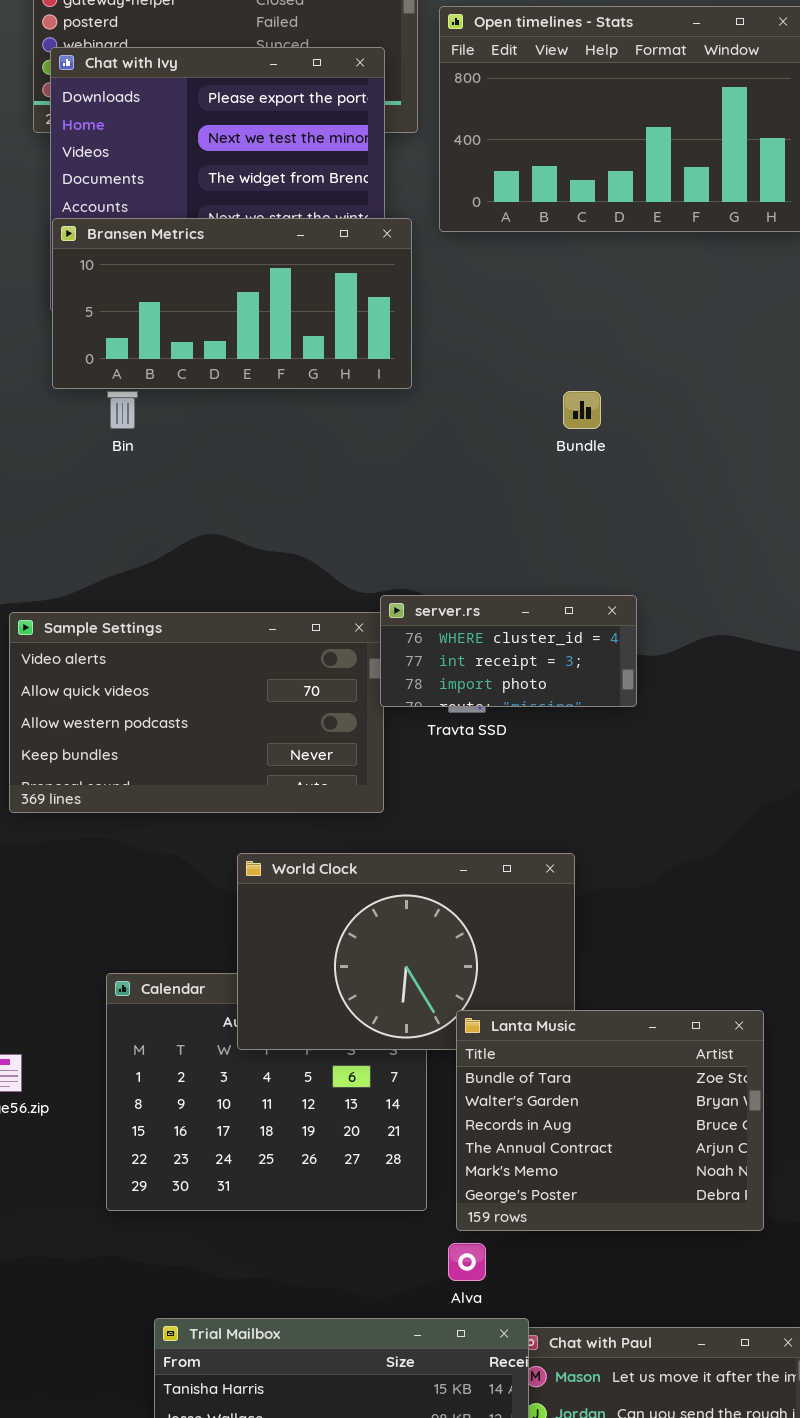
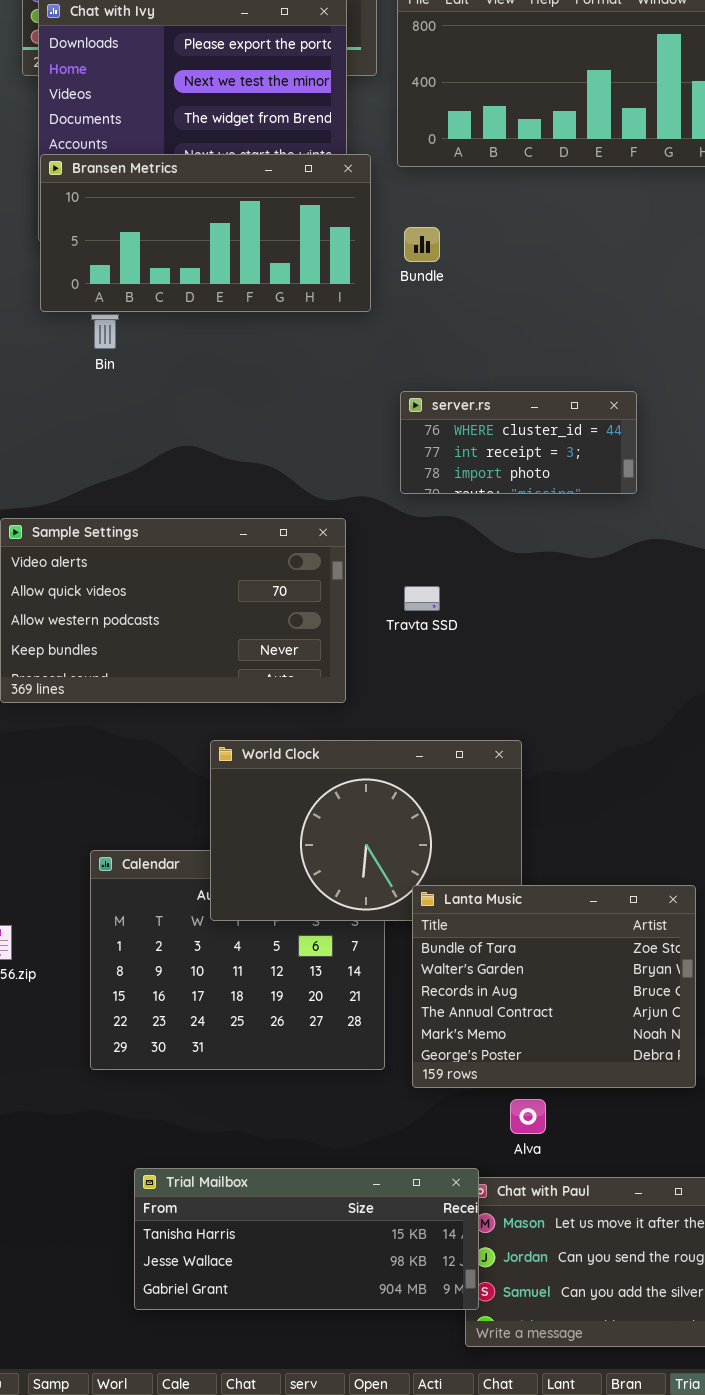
Bundle: [563,391,601,429] -> [404,227,440,262], moved
server.rs: [380,595,637,707] -> [400,391,637,494], moved
Alva: [448,1243,486,1281] -> [510,1099,546,1134], moved

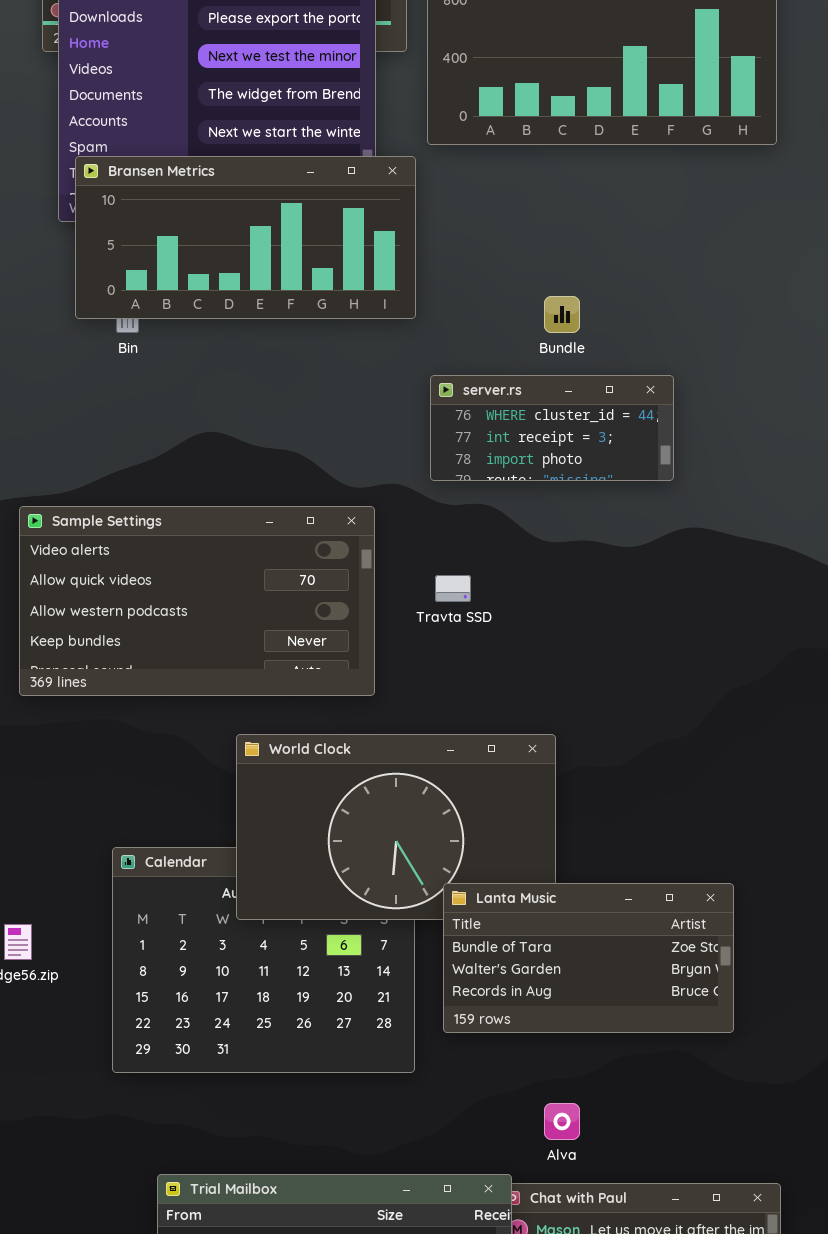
Bransen Metrics: [40,154,371,312] -> [75,156,416,319], moved
Bundle: [404,227,440,262] -> [544,296,580,333], moved
Lanta Music: [412,885,696,1088] -> [443,883,734,1033], resized

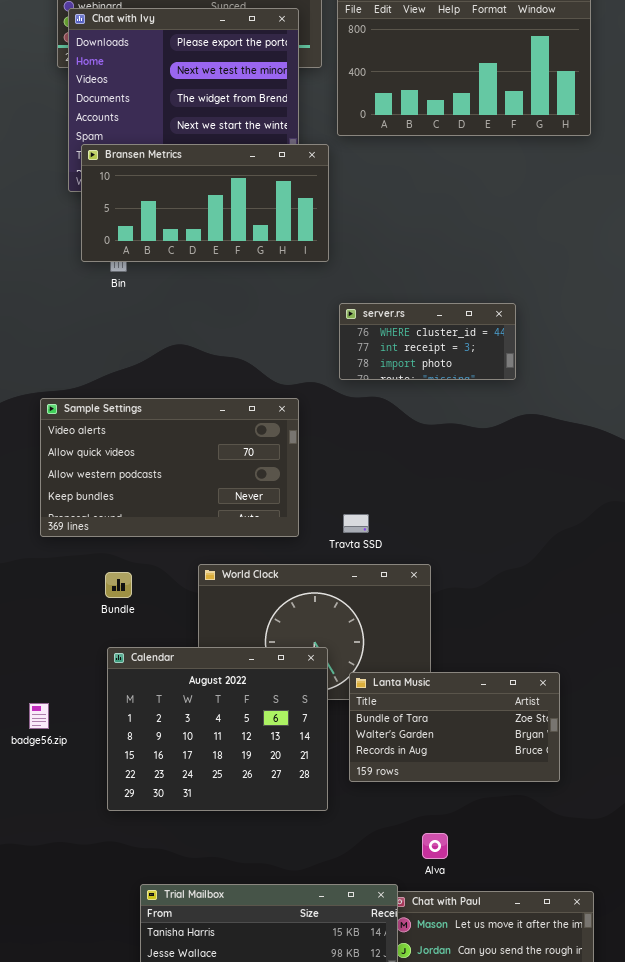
Bundle: [544,296,580,333] -> [105,572,132,598], moved
Travta SSD: [435,575,471,602] -> [343,514,369,533], moved
Calendar: [112,847,415,1073] -> [107,647,328,811], raised

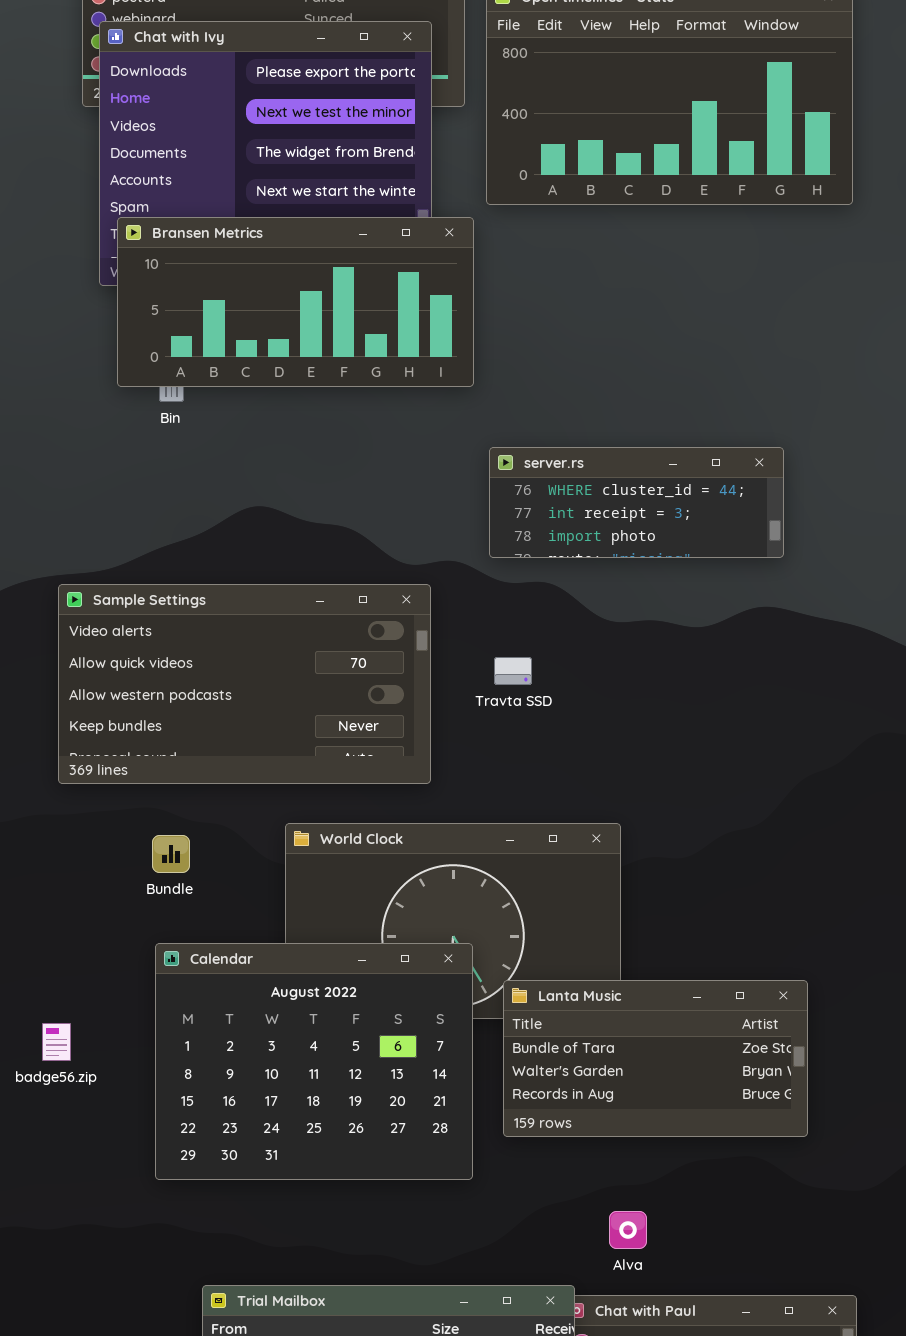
server.rs: [339,303,516,380] -> [489,447,784,558], resized
Travta SSD: [343,514,369,533] -> [494,657,532,685], moved

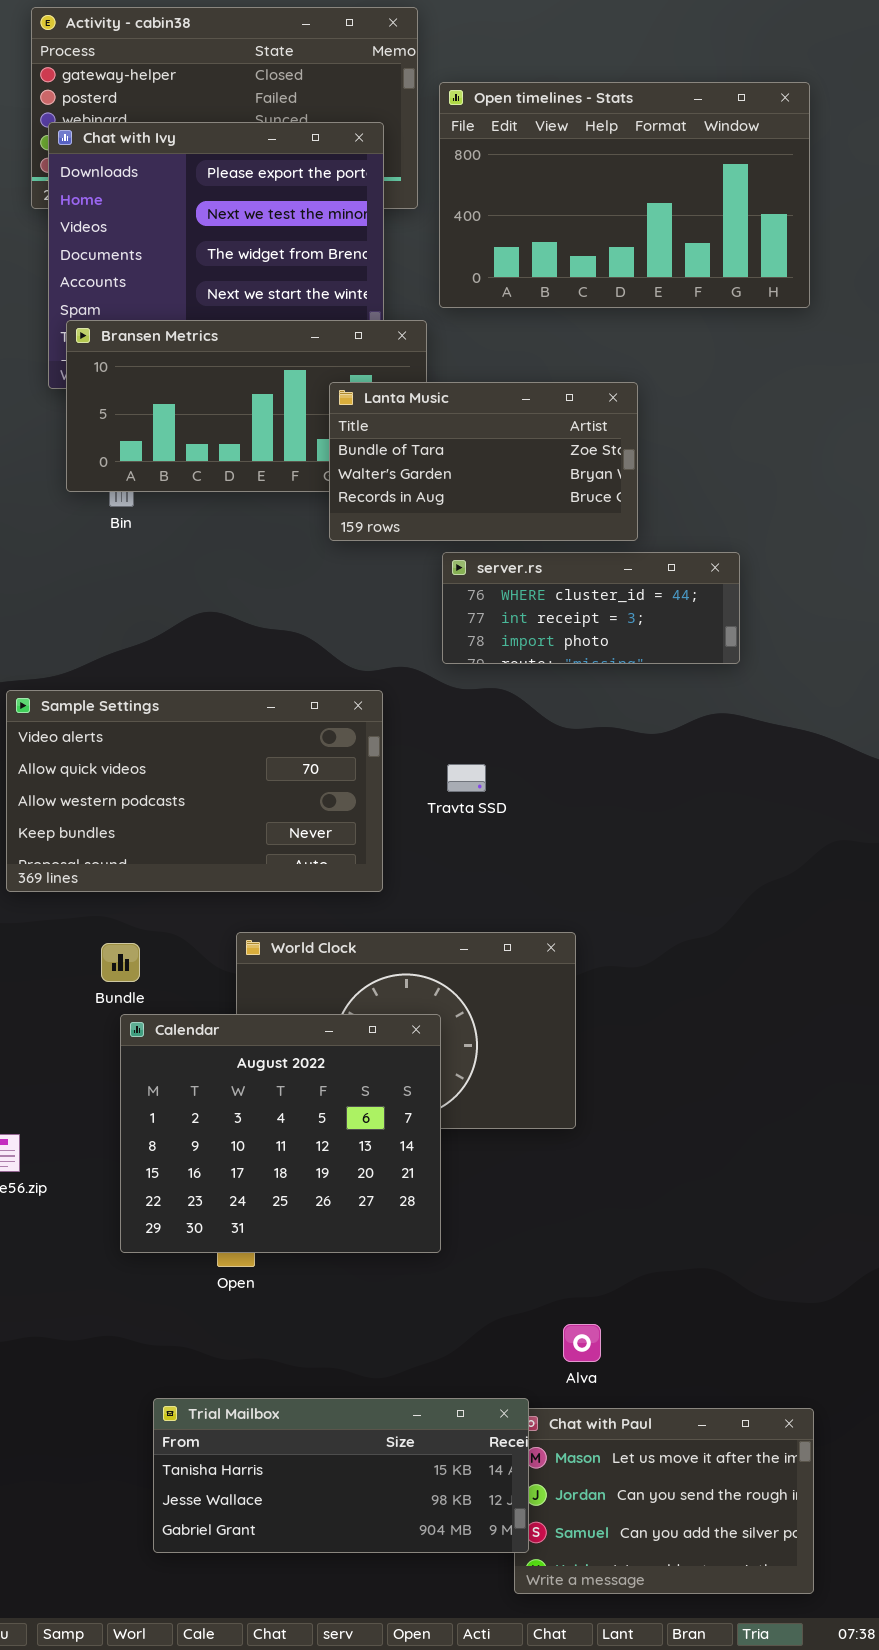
Calendar: [155,943,473,1180] -> [120,1014,441,1253], moved
Lanta Music: [503,980,808,1137] -> [329,382,638,541], moved

